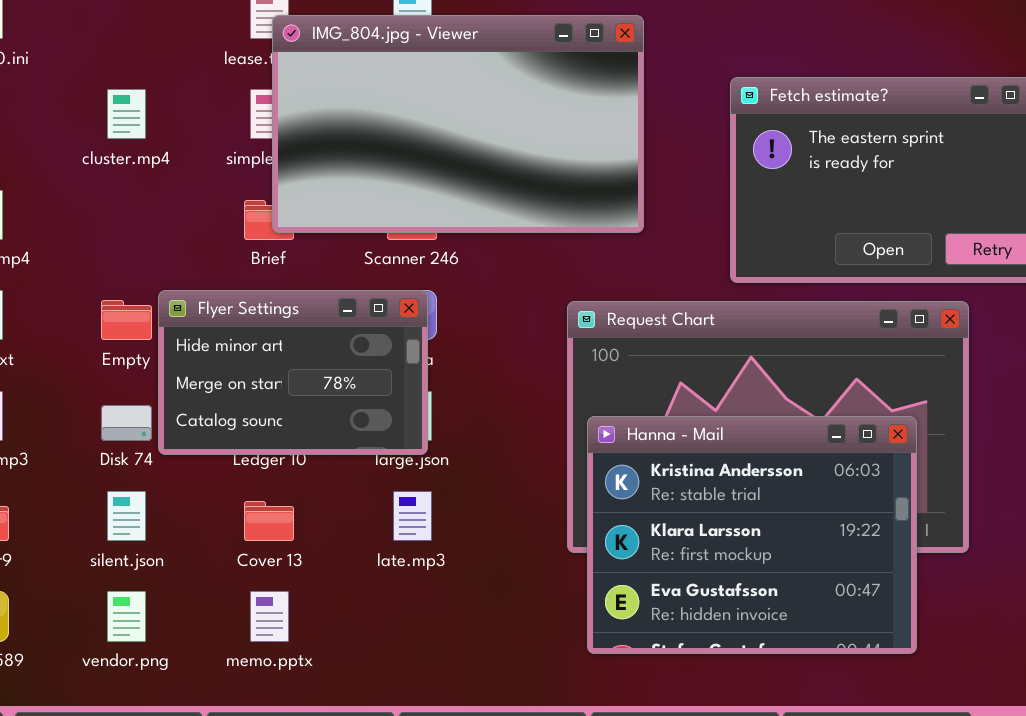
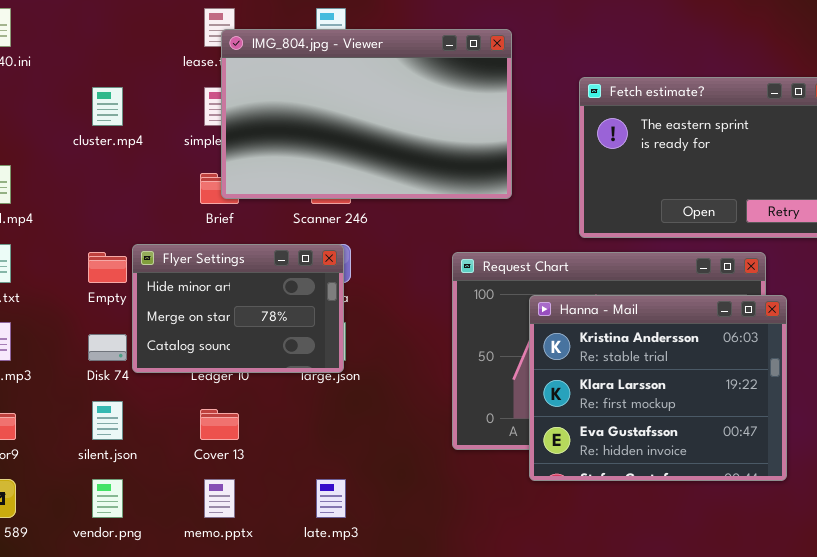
Hanna - Mail: [587,416,917,654] -> [529,295,787,481], moved
late.mp3: [393,491,432,541] -> [316,479,346,518], moved

